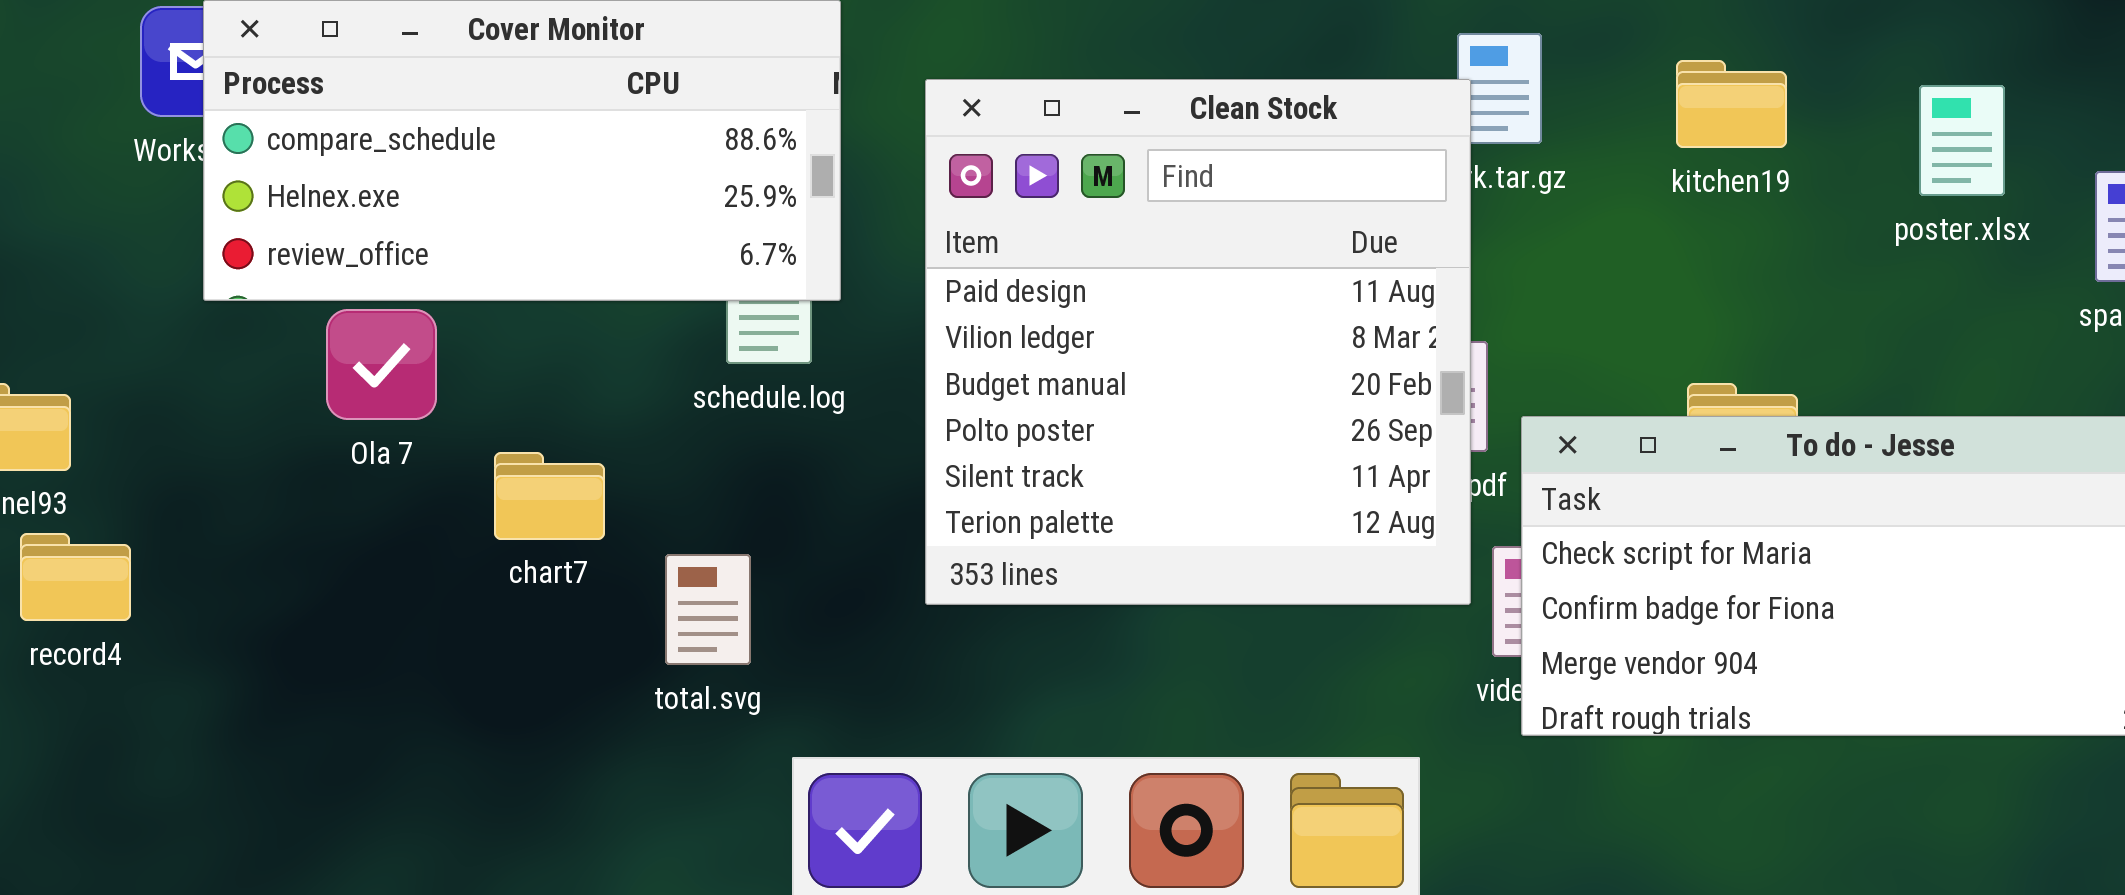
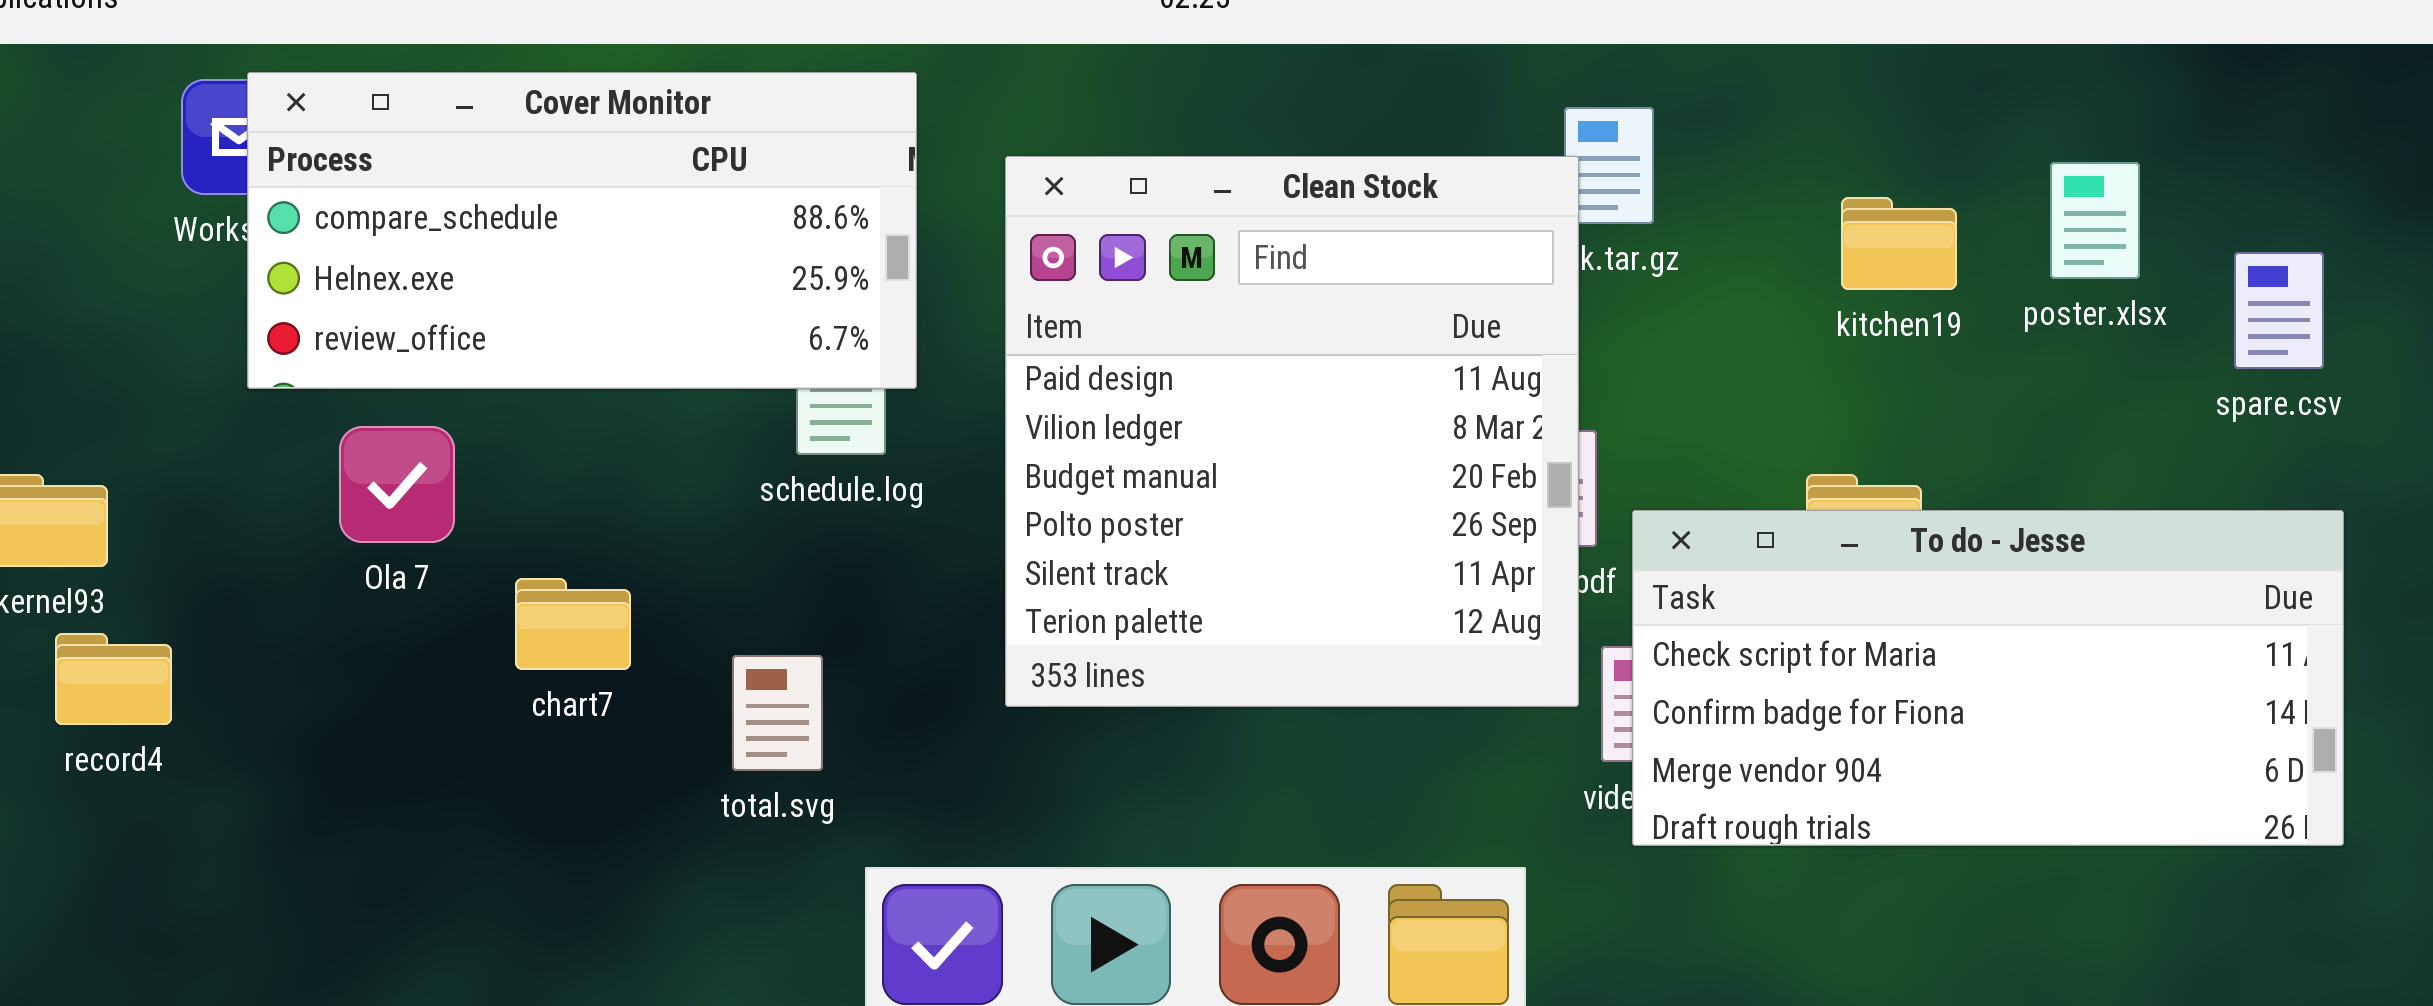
kitchen19: [1676,60,1787,148] -> [1841,197,1957,290], moved
Ola 7: [326,309,437,420] -> [339,426,455,543], moved
chart7: [494,452,605,540] -> [515,578,631,670], moved

